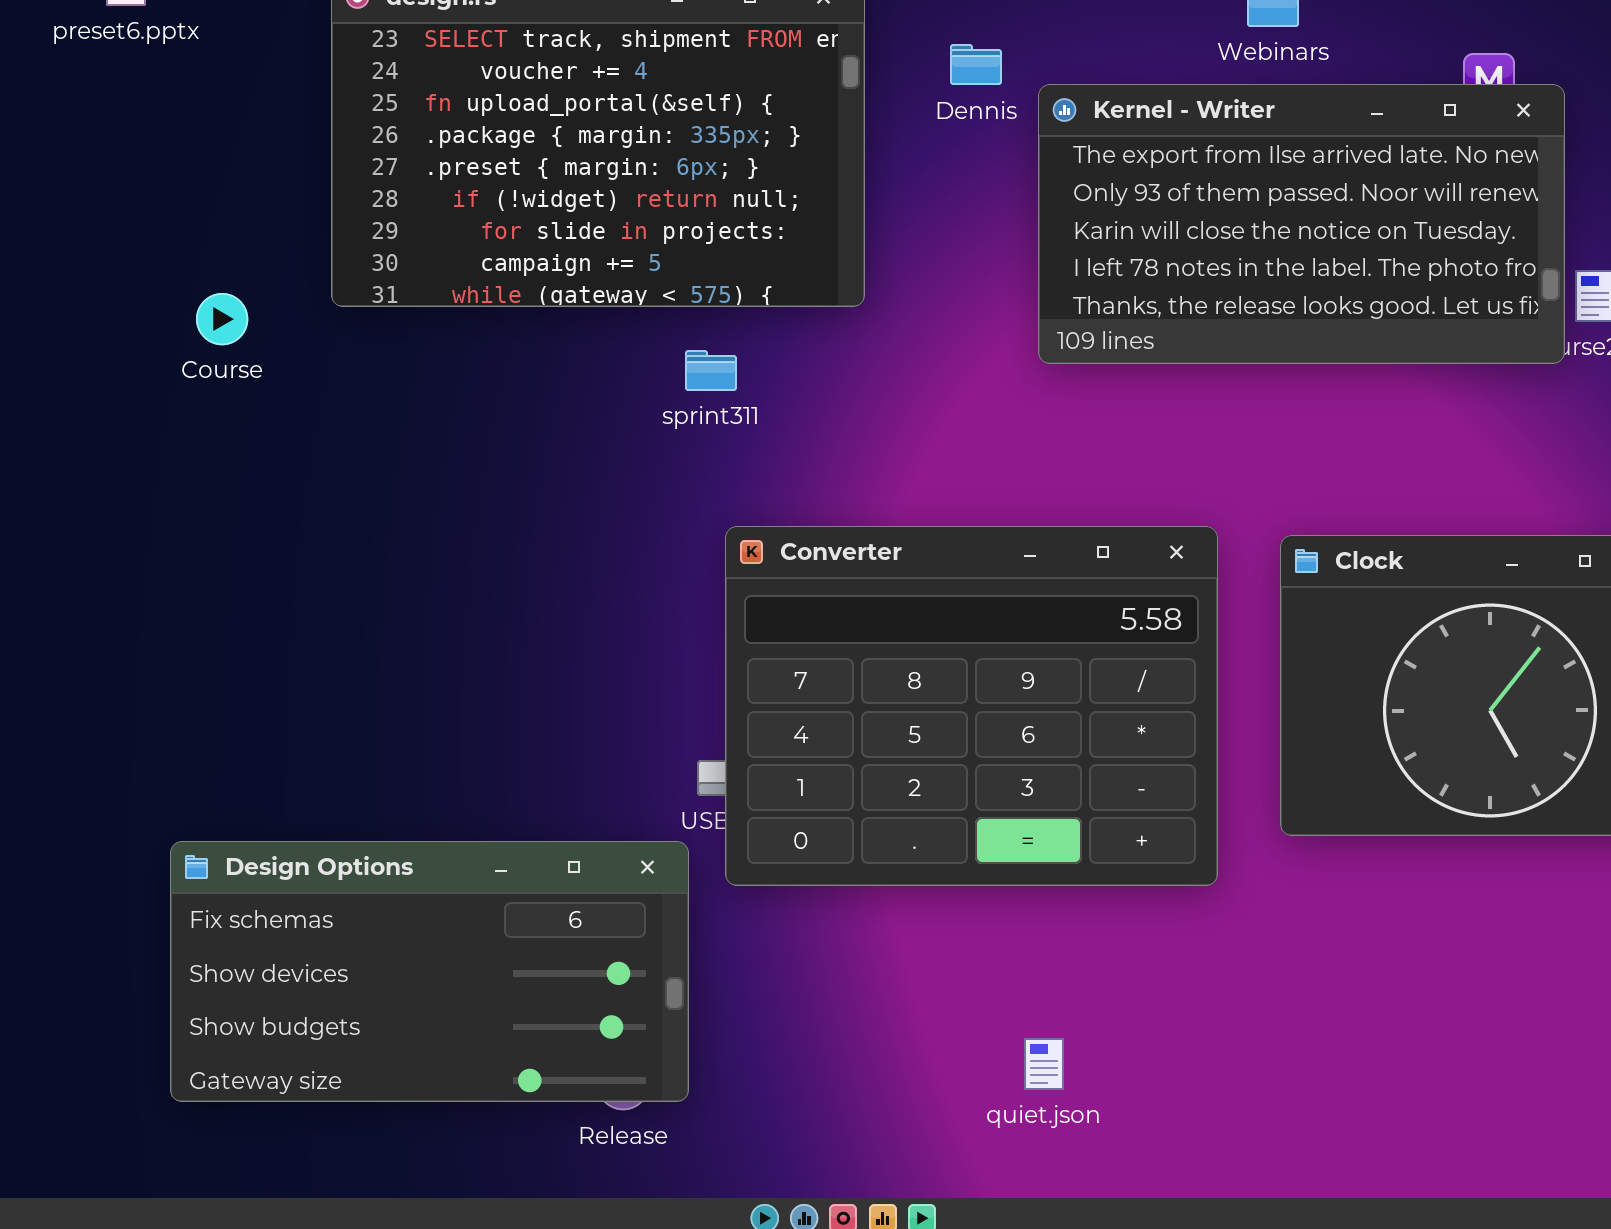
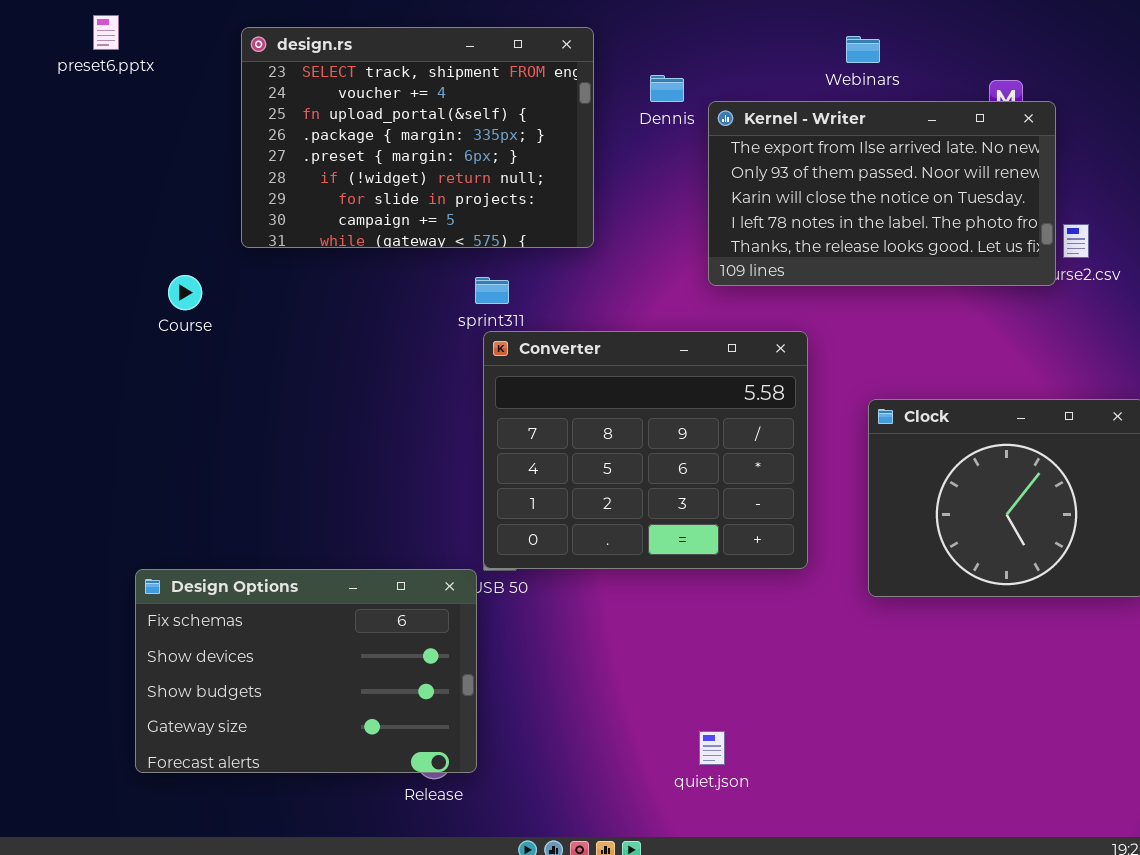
Course: [196,293,248,345] -> [168,275,202,310], moved
Converter: [725,526,1218,886] -> [483,331,808,569], moved
Design Options: [170,841,689,1102] -> [135,569,477,773], resized

